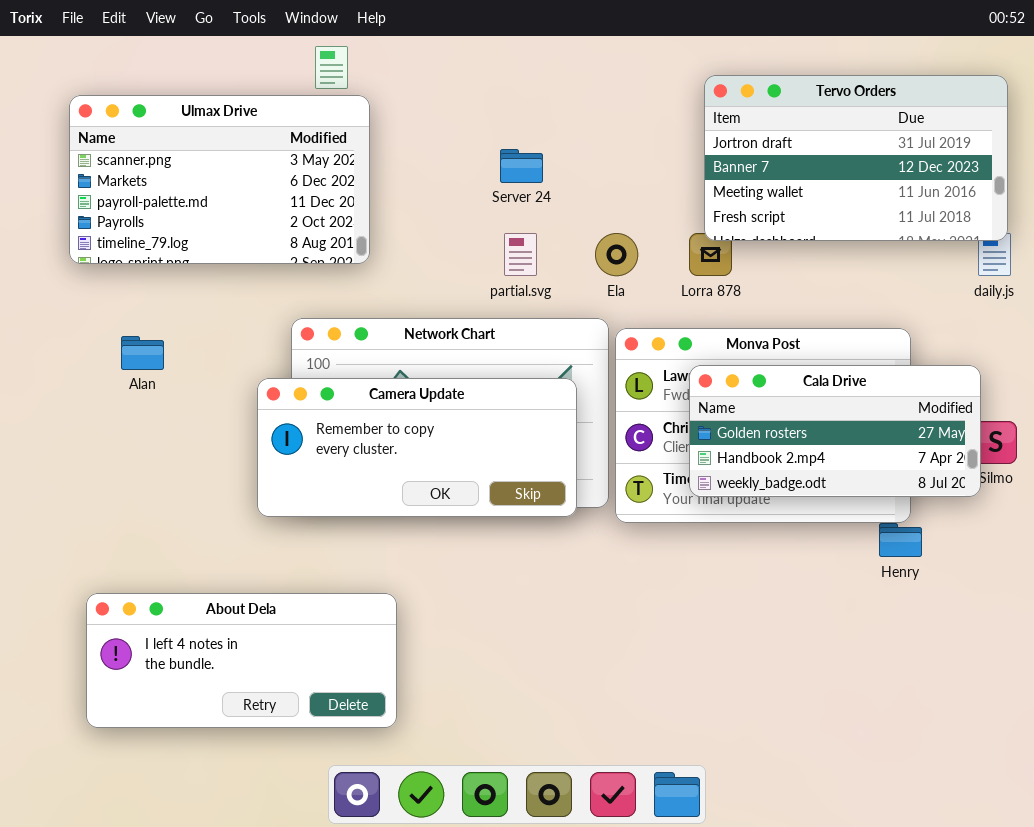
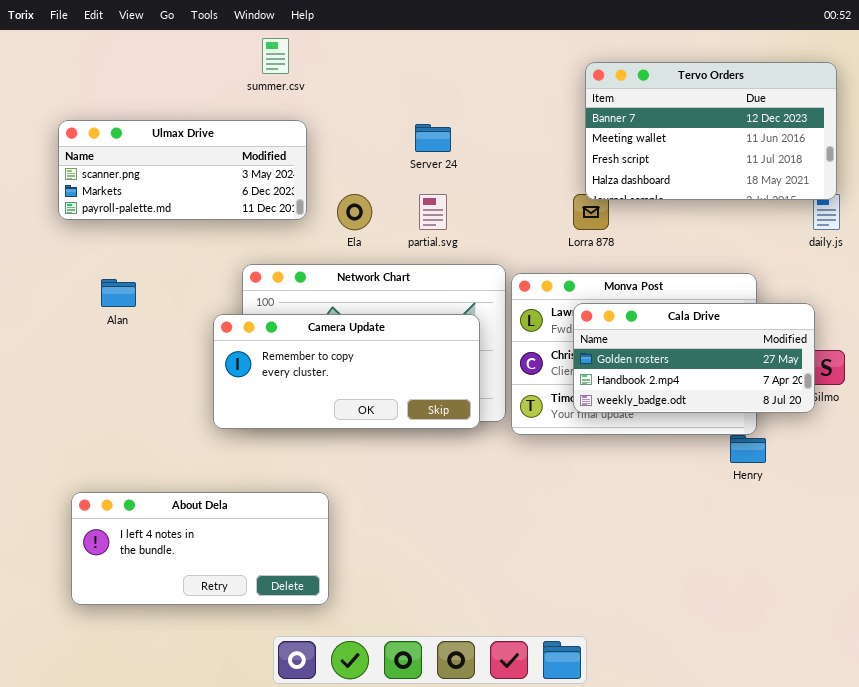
Tervo Orders: [704,75,1008,241] -> [585,62,837,200], scrolled down 1 row
Ulmax Drive: [69,95,370,264] -> [58,120,307,220], resized
Ela: [595,233,638,276] -> [337,194,372,230], moved

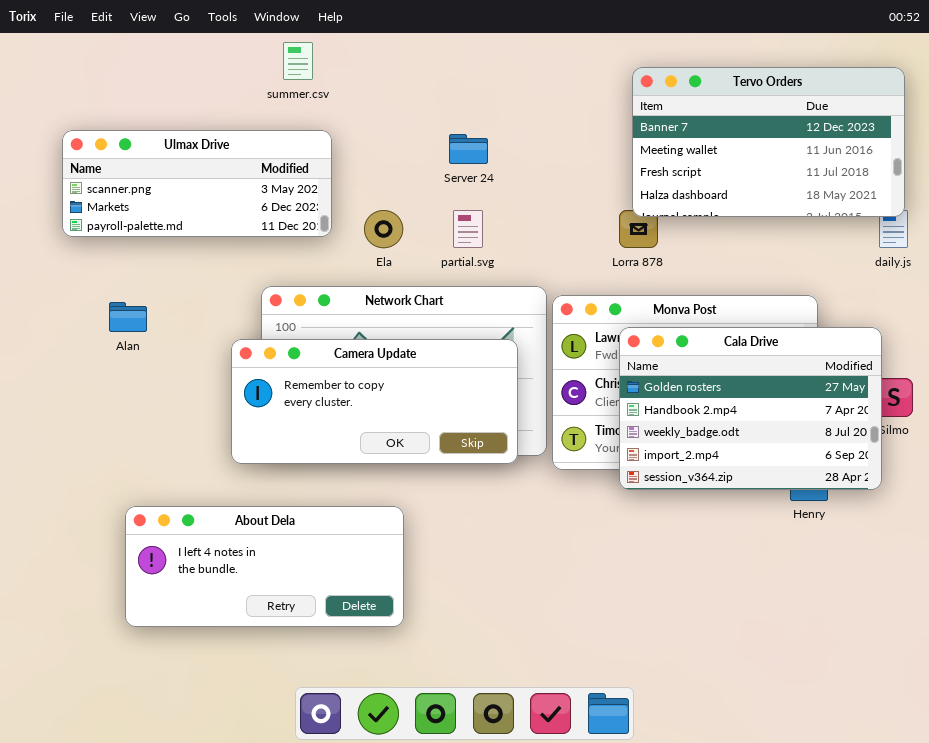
Cala Drive: [573,303,815,413] -> [619,327,882,490], resized
About Dela: [71,492,329,605] -> [125,506,404,627], moved

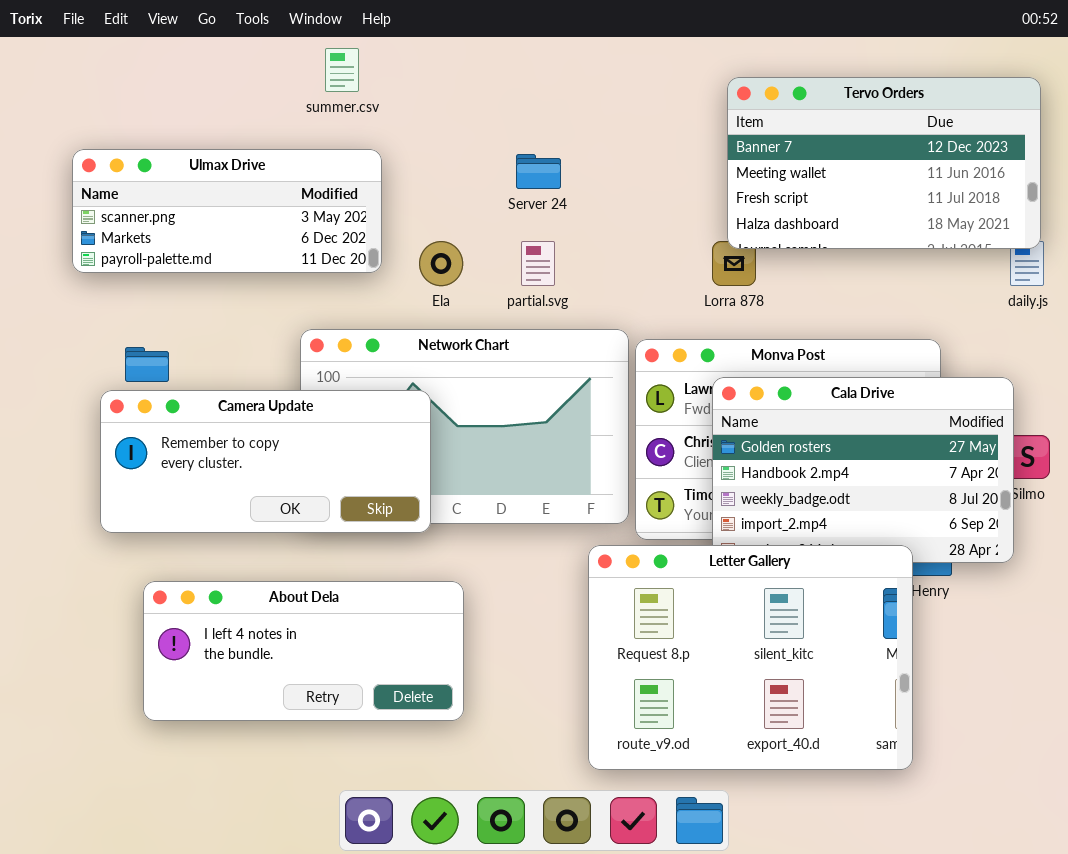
Camera Update: [231,339,518,464] -> [100,390,431,533], moved
Letter Gallery: none -> [588,545,913,770], opened

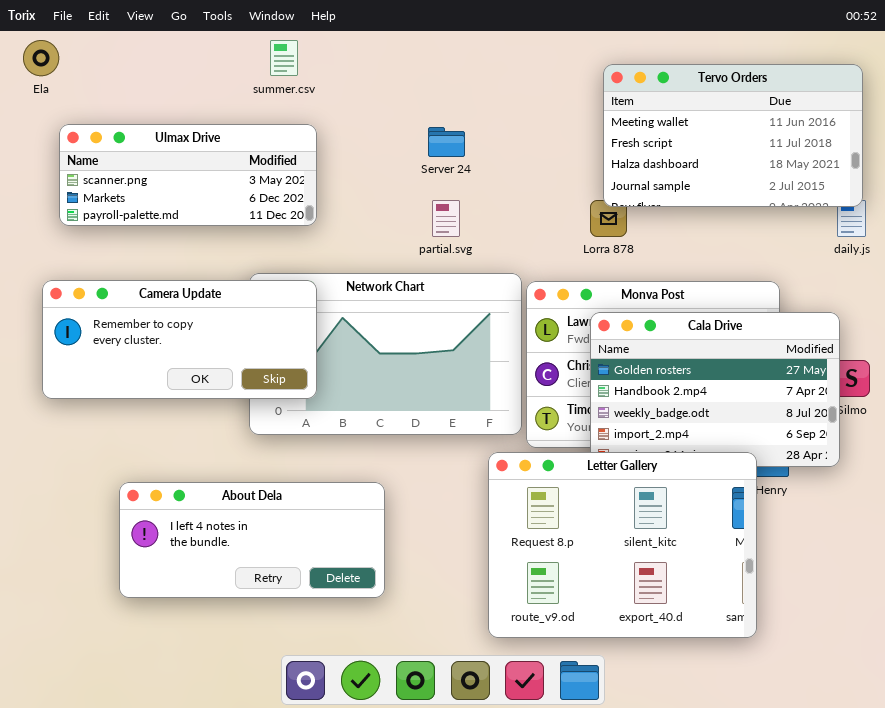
Tervo Orders: [727,77,1041,249] -> [603,64,863,207], scrolled down 1 row
Ela: [419,241,463,286] -> [23,40,59,76], moved
Camera Update: [100,390,431,533] -> [42,280,317,399], moved

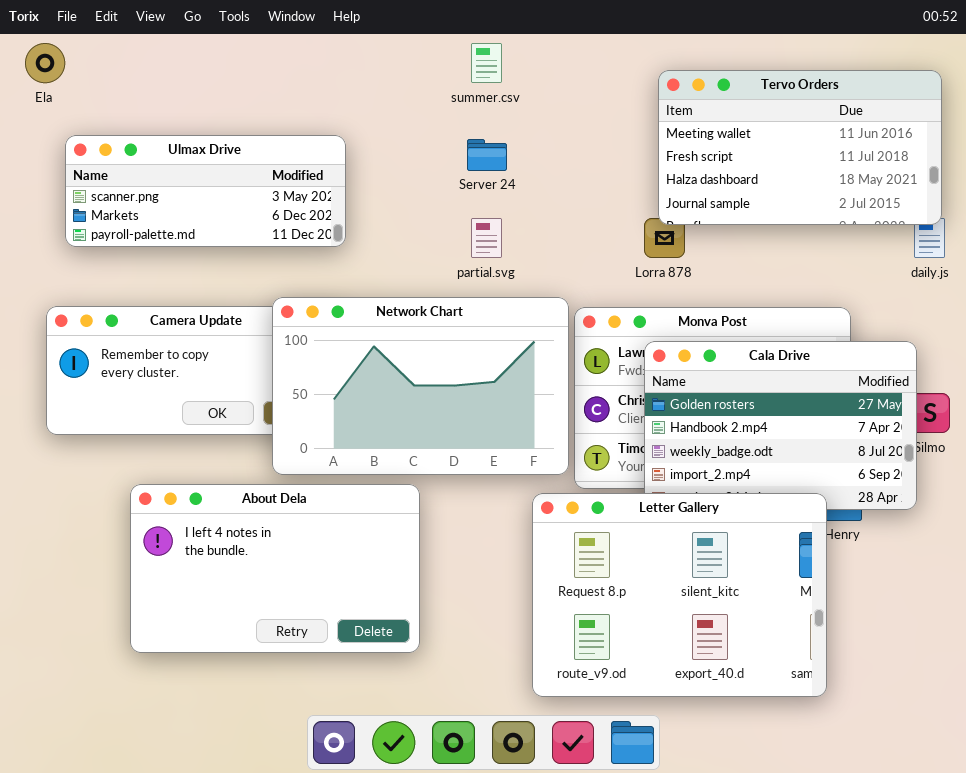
summer.csv: [270,40,298,76] -> [471,43,502,83], moved
Network Chart: [249,273,522,435] -> [272,297,569,475], raised
About Dela: [119,482,385,598] -> [130,484,420,653], resized

